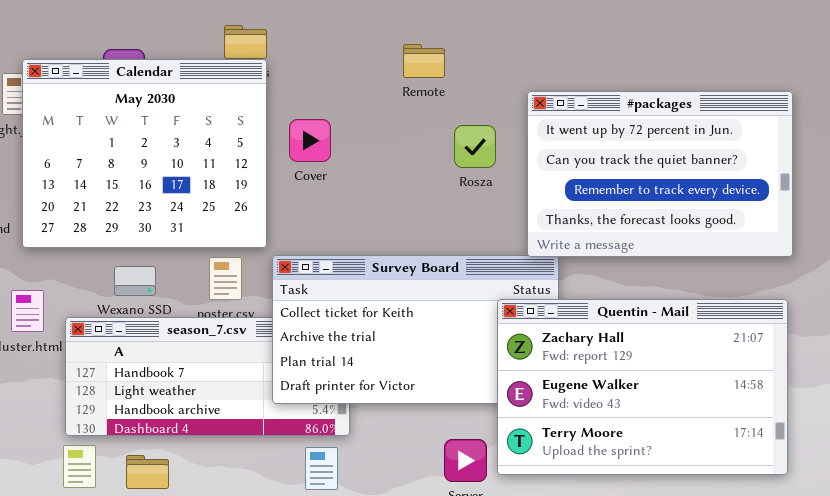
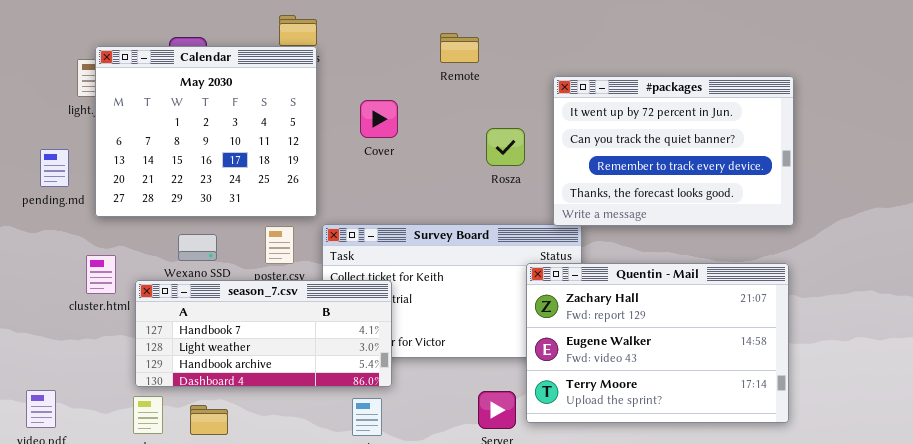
Cover: [289,119,331,162] -> [360,100,398,138], moved
Rosza: [454,125,496,168] -> [486,128,525,166], moved
season_7.csv: [65,317,350,436] -> [135,280,392,387], raised

